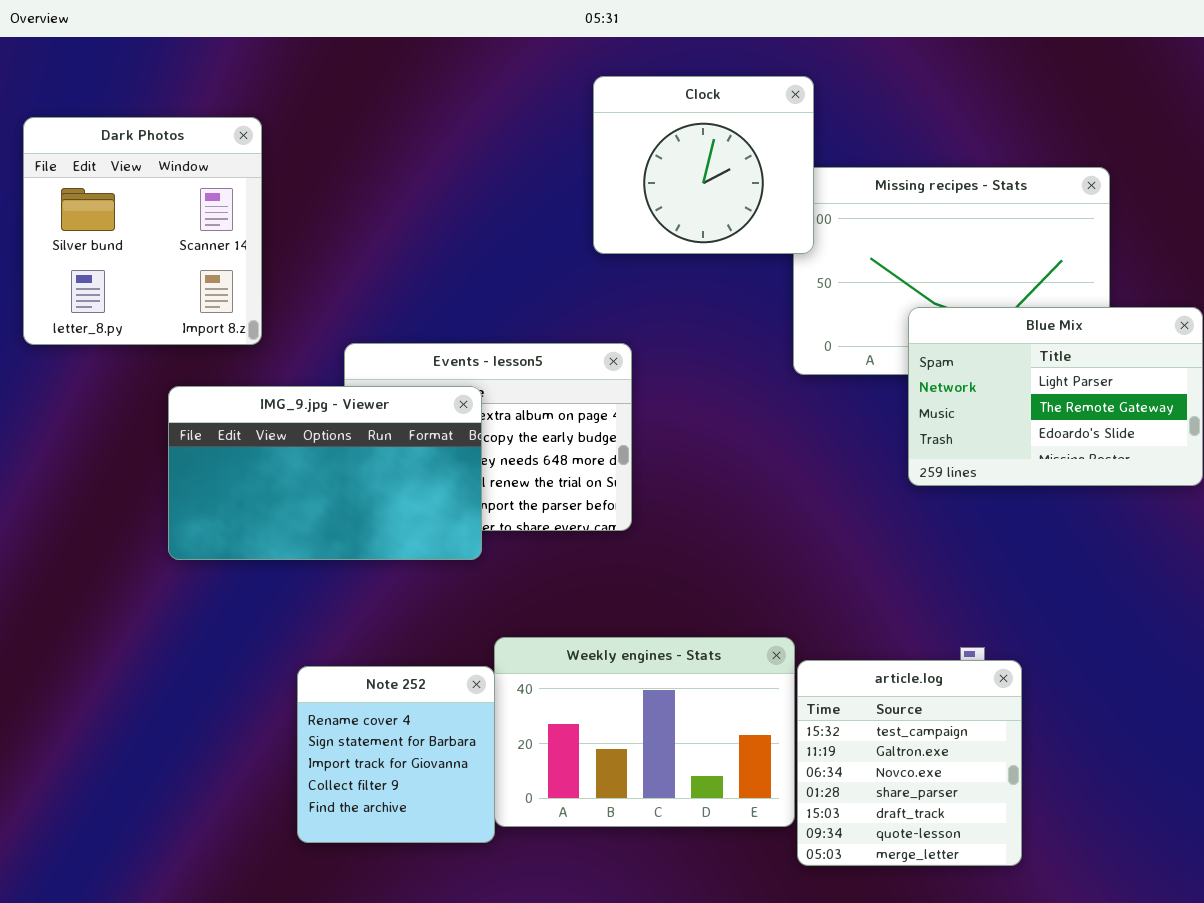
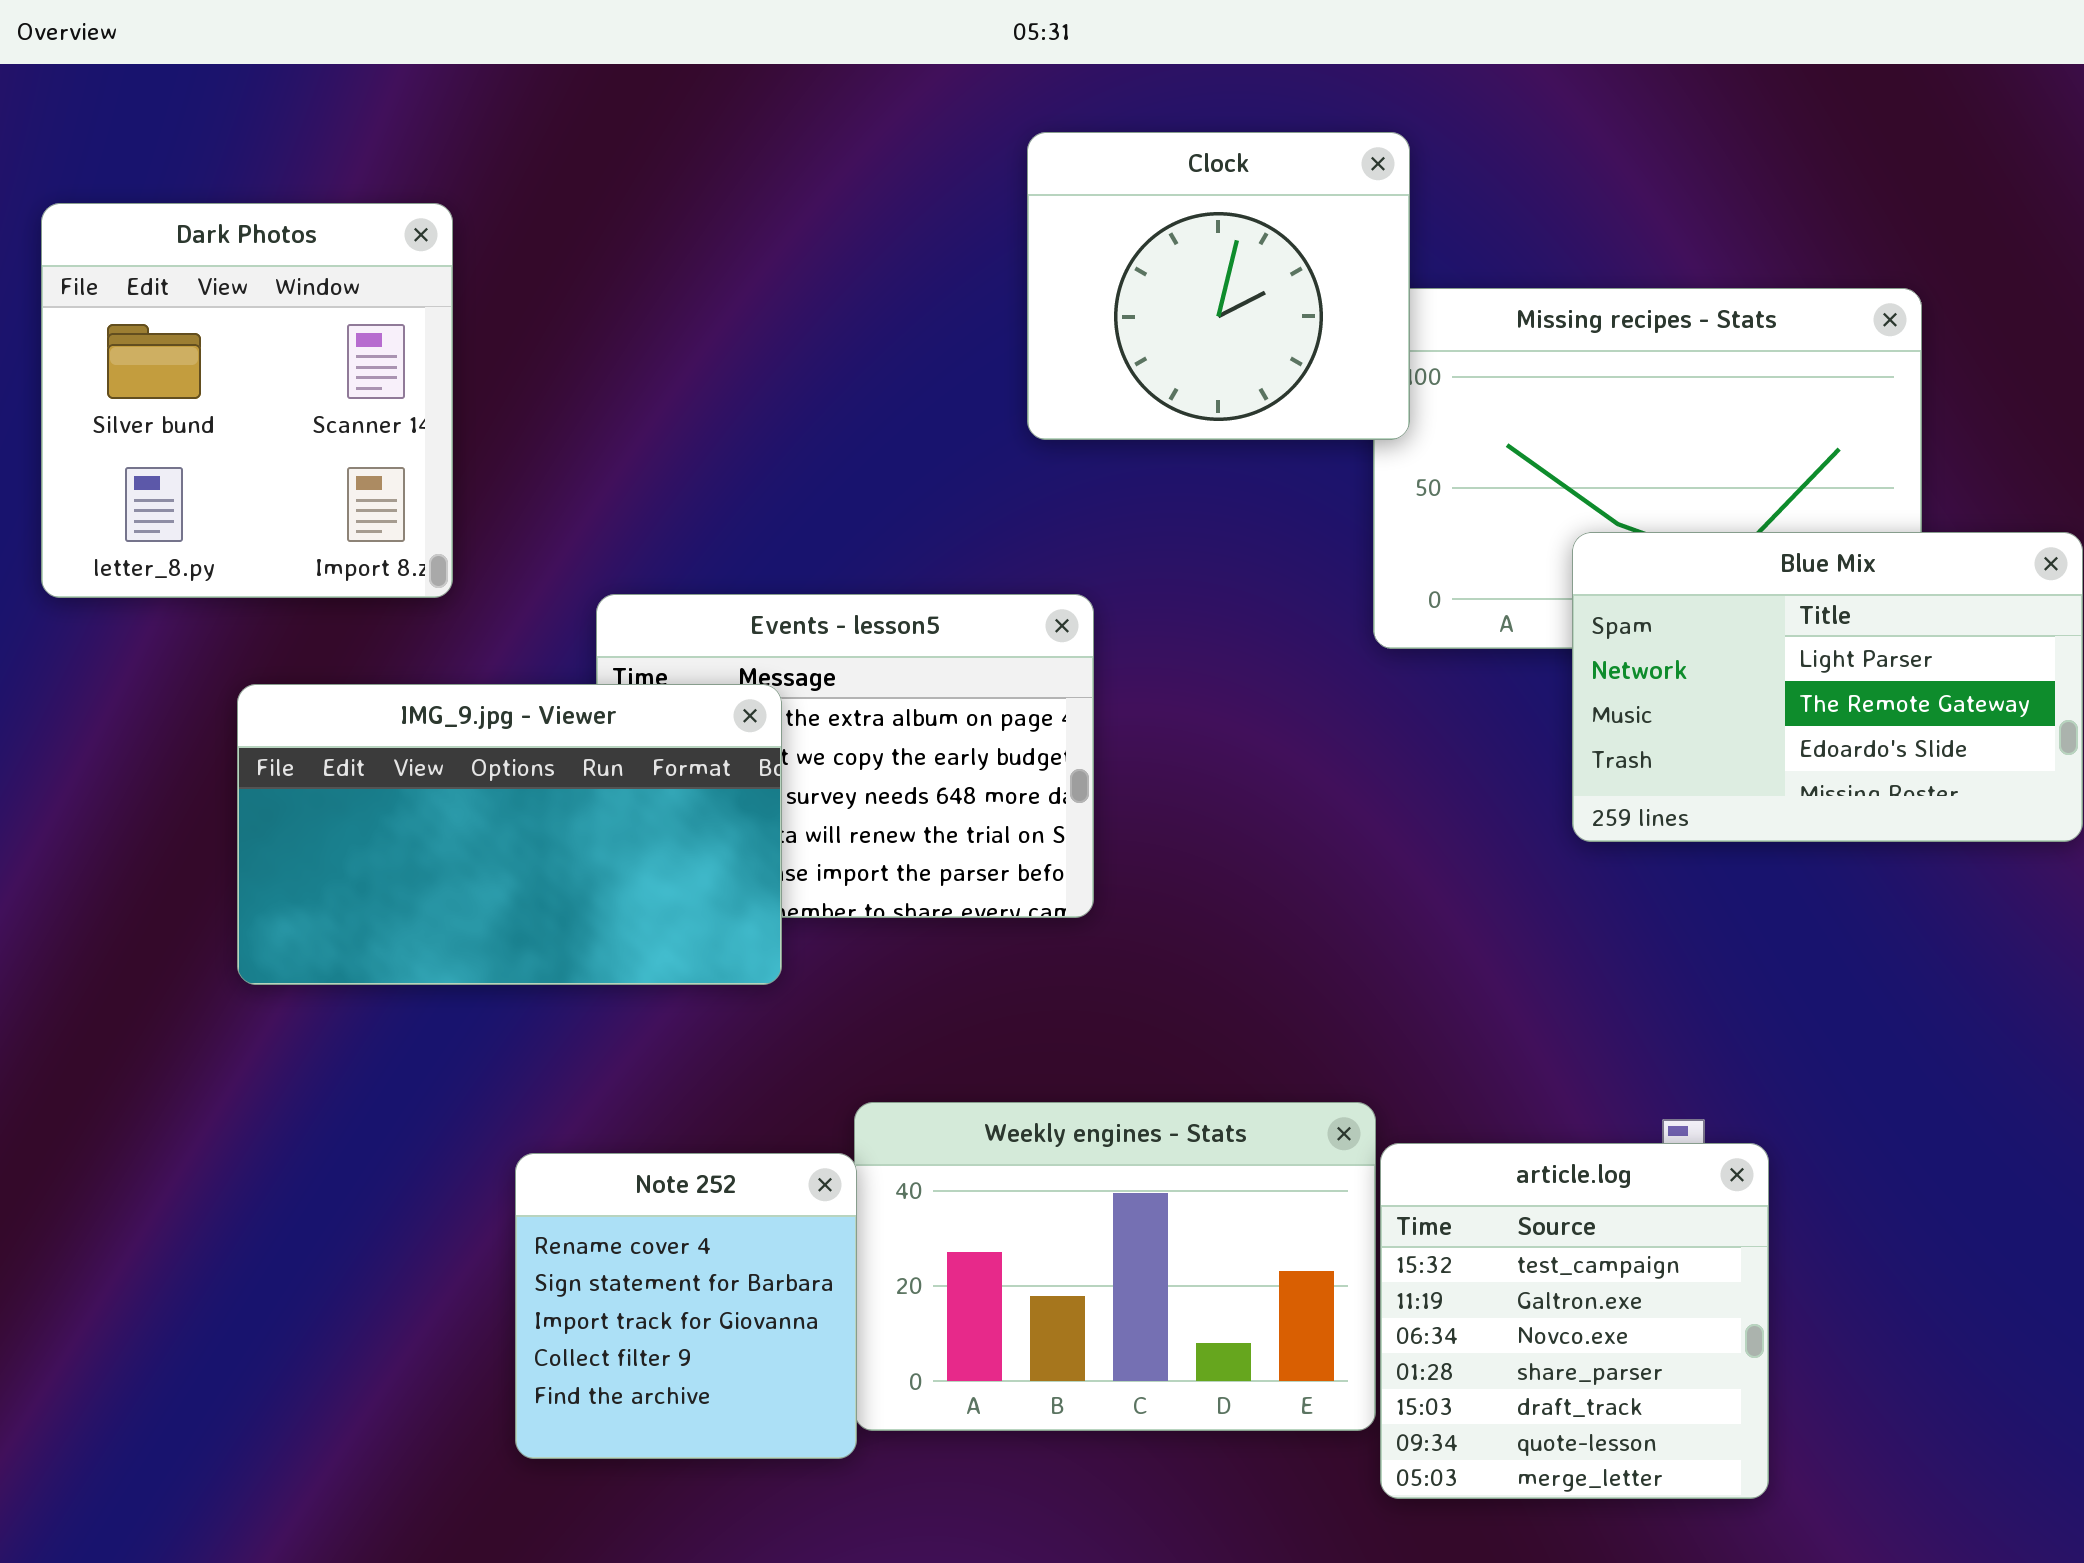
IMG_9.jpg - Viewer: [168,386,482,560] -> [237,684,782,985], moved

